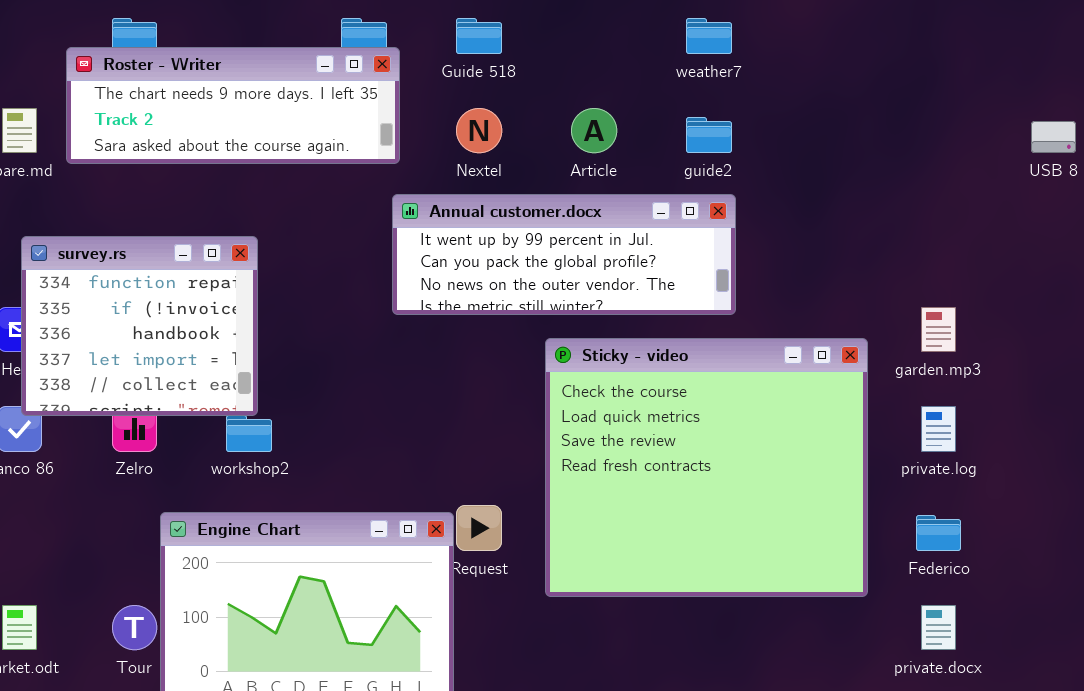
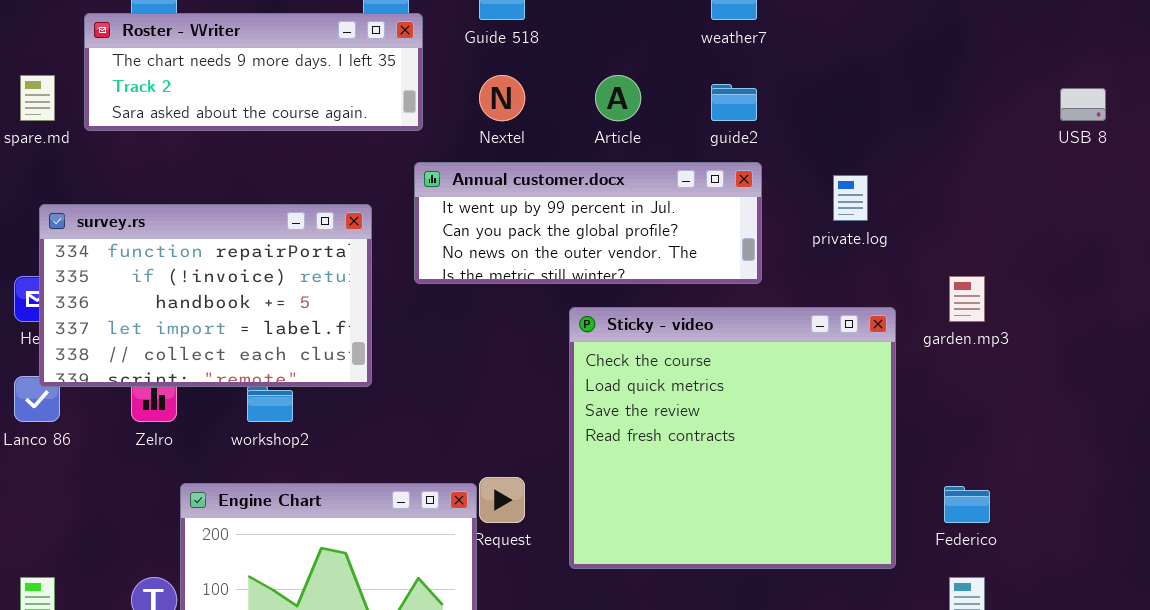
survey.rs: [21,236,258,416] -> [39,204,372,387], resized
private.log: [921,406,956,452] -> [833,175,868,221], moved

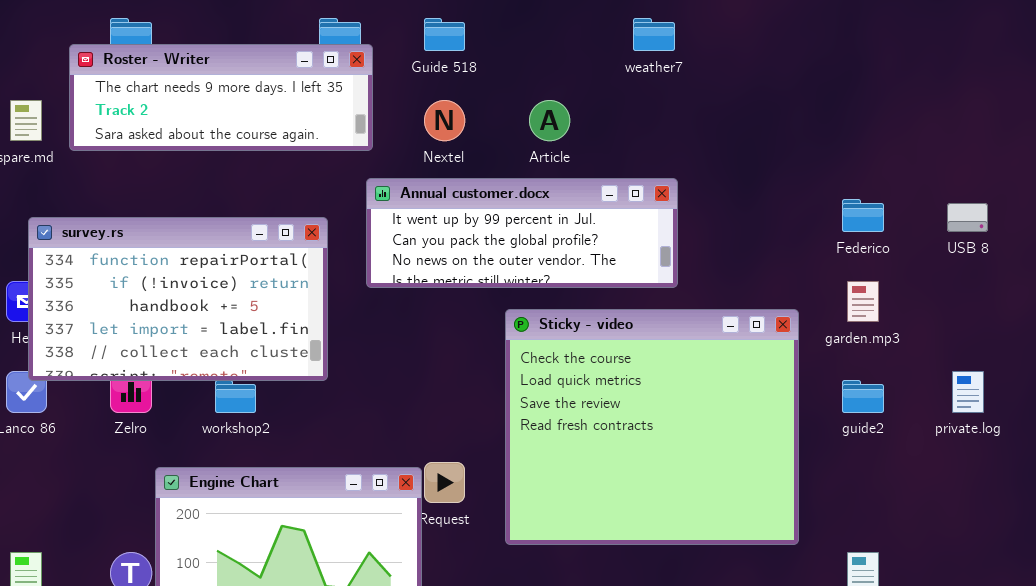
guide2: [711,84,757,121] -> [842,380,884,413], moved
USB 8: [1060,88,1106,121] -> [947,203,988,232], moved
private.log: [833,175,868,221] -> [952,371,984,413], moved
Federico: [944,486,990,523] -> [842,199,884,232], moved

